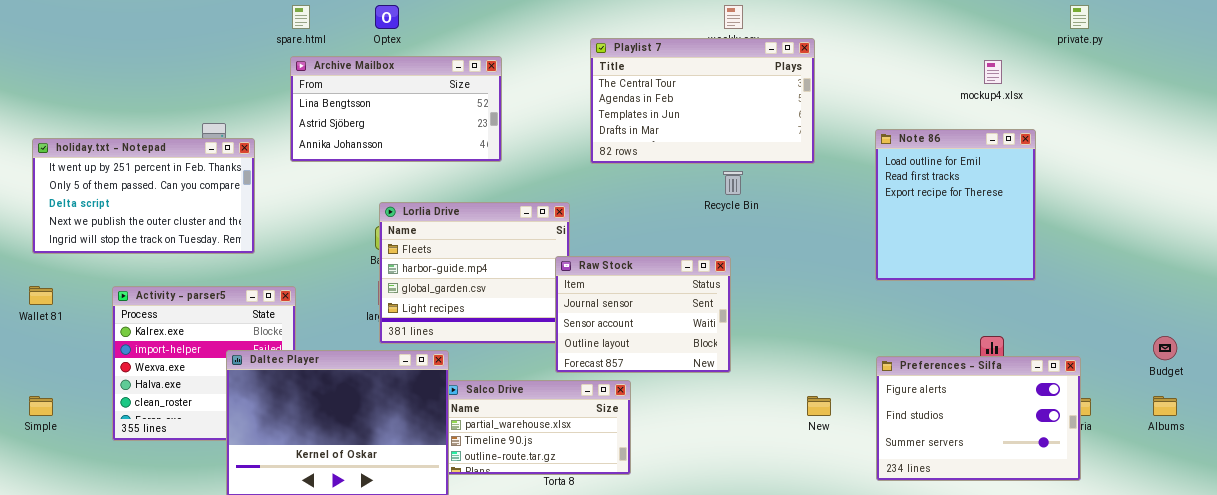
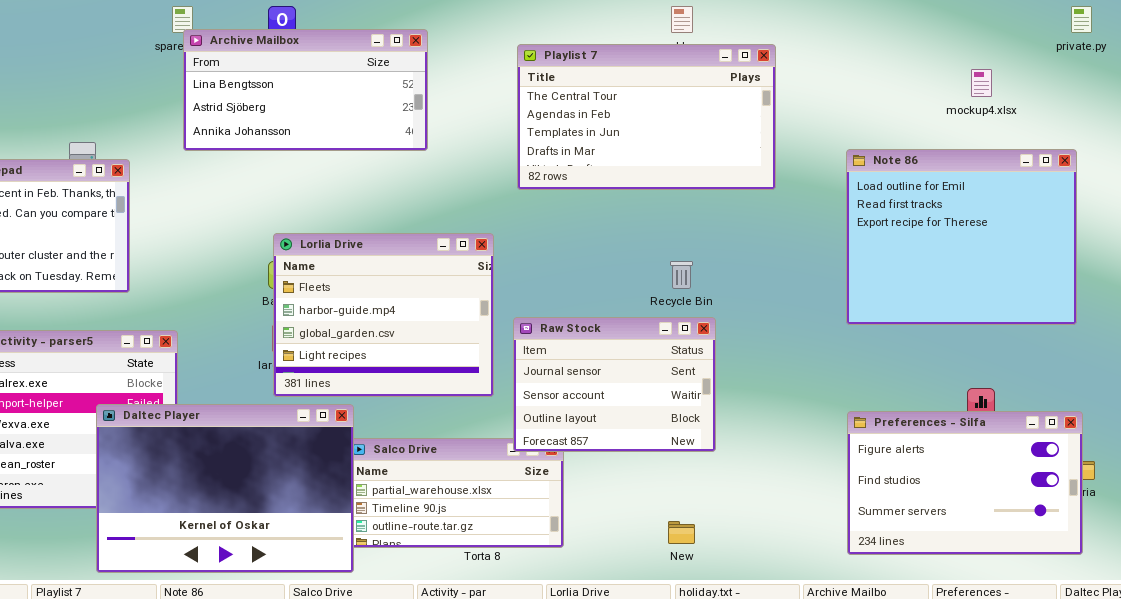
Archive Mailbox: [290,56,502,162] -> [183,29,428,151], moved
Note 86: [875,129,1036,281] -> [846,149,1077,325], resized
Recycle Bin: [723,171,743,195] -> [670,261,693,289], moved
Raw Stock: [555,256,731,373] -> [513,317,716,452], moved
New: [807,396,831,416] -> [668,521,695,544], moved

